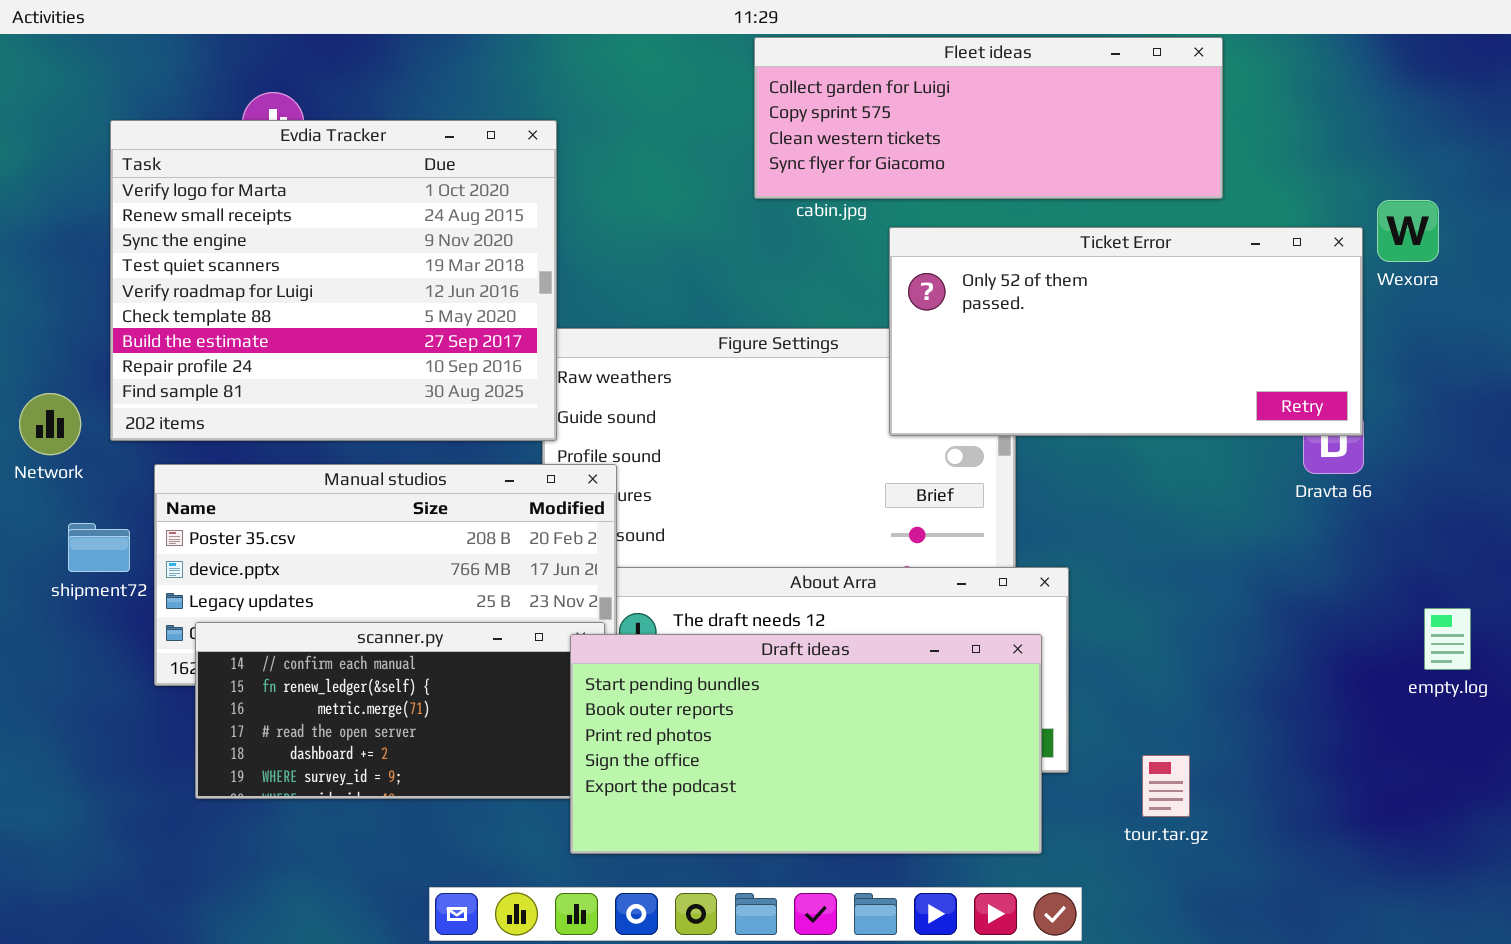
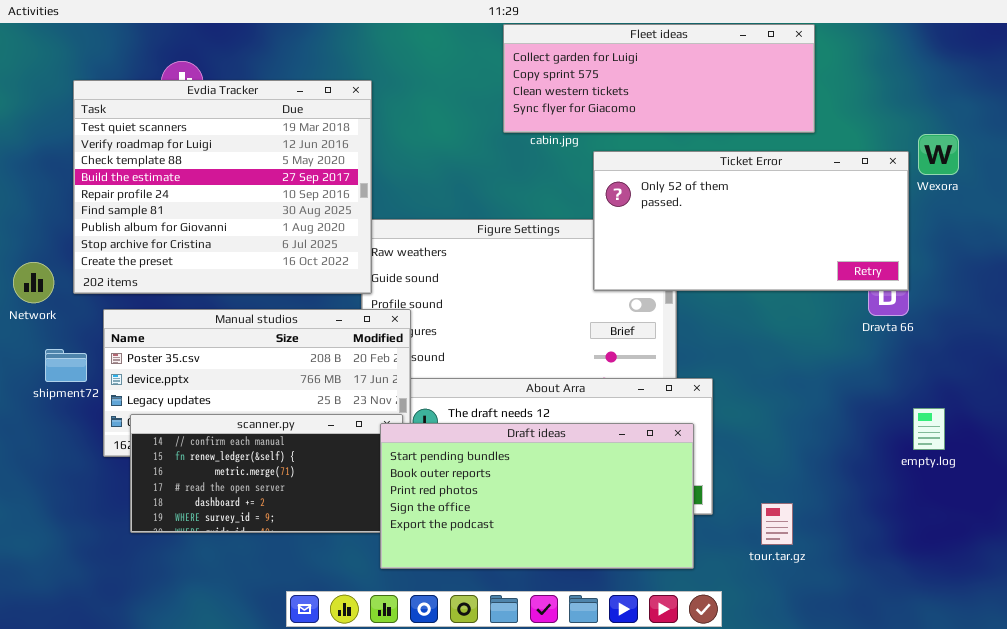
Evdia Tracker: [110,120,557,441] -> [73,80,372,294], scrolled down 3 rows
empty.log: [1424,608,1471,670] -> [913,408,945,450], moved

